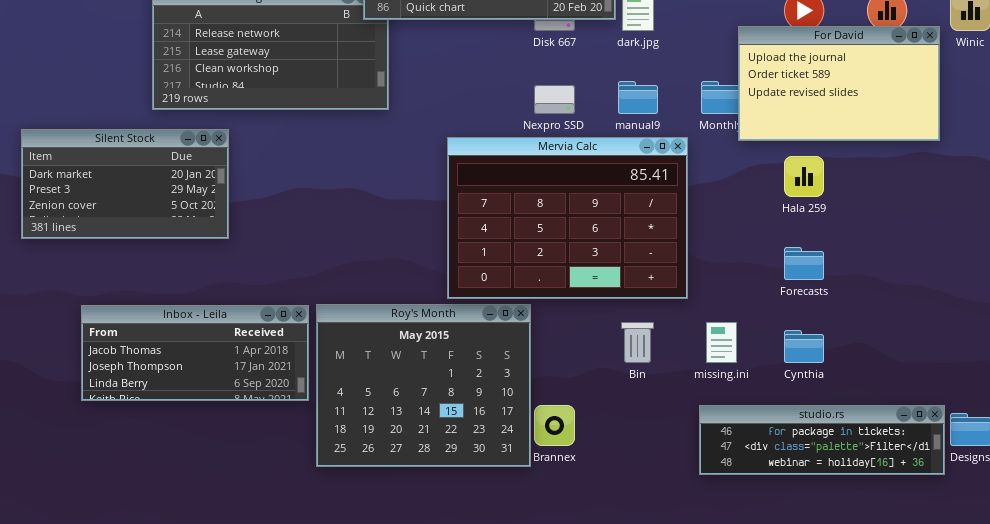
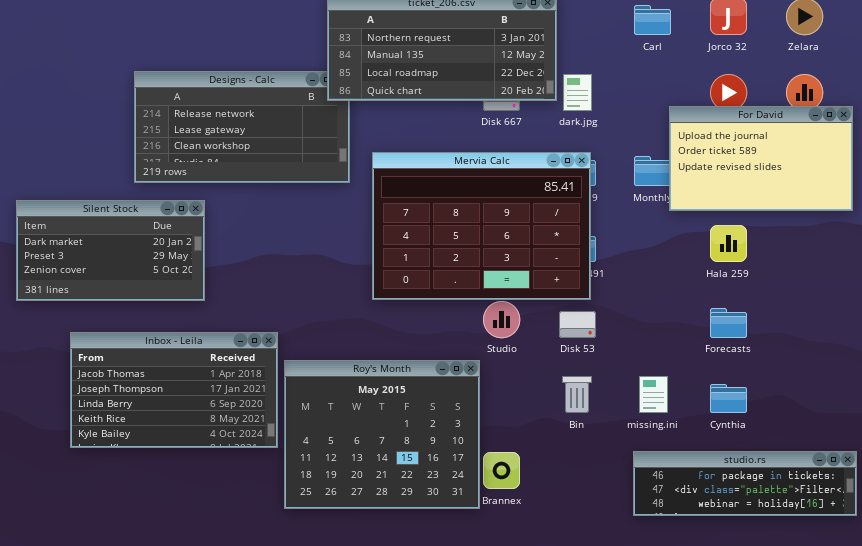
Mervia Calc: [447,137,688,299] -> [372,152,591,300], moved
Inbox - Leila: [81,305,309,401] -> [70,332,278,448], resized

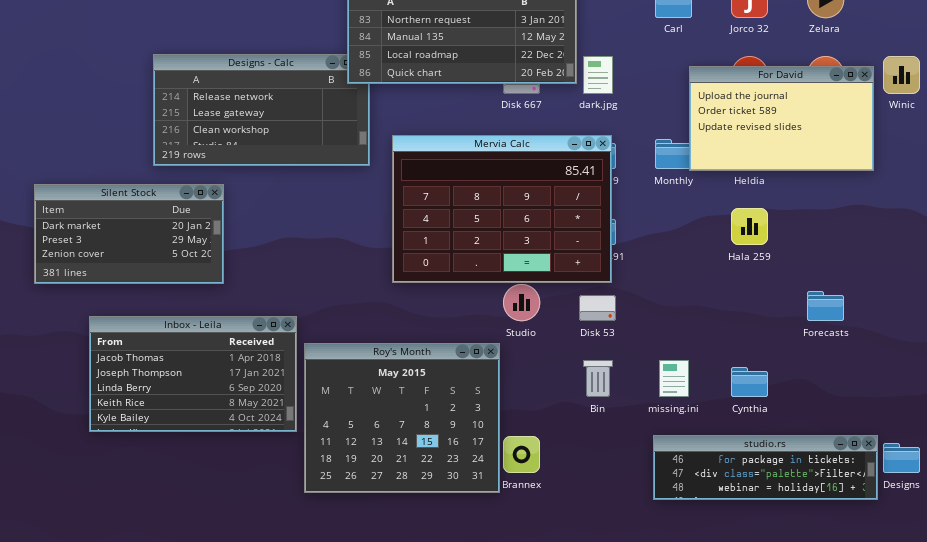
For David: [669,106,853,211] -> [689,66,874,171], moved
Forecasts: [710,308,747,338] -> [807,291,844,321], moved

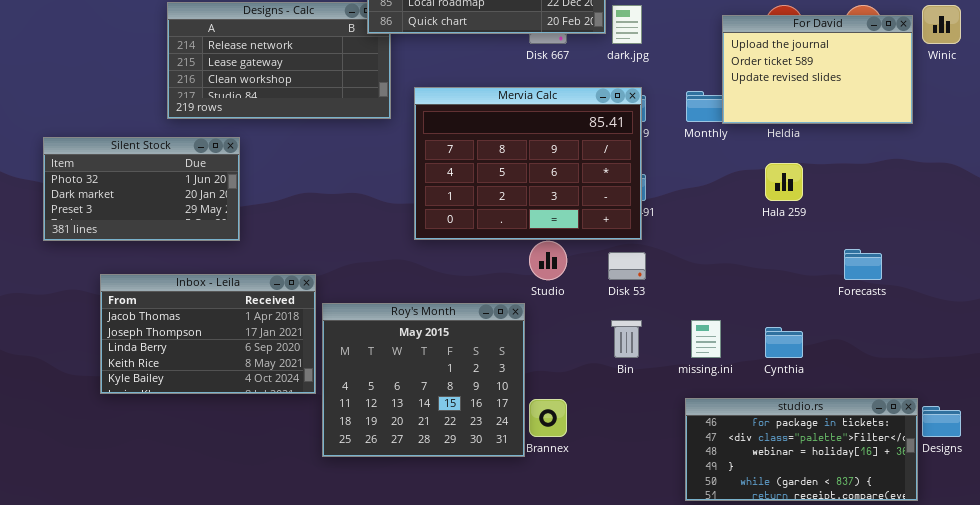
Silent Stock: [34,184,224,284] -> [43,137,240,241], scrolled up 1 row
studio.rs: [653,435,878,500] -> [685,398,918,501], resized

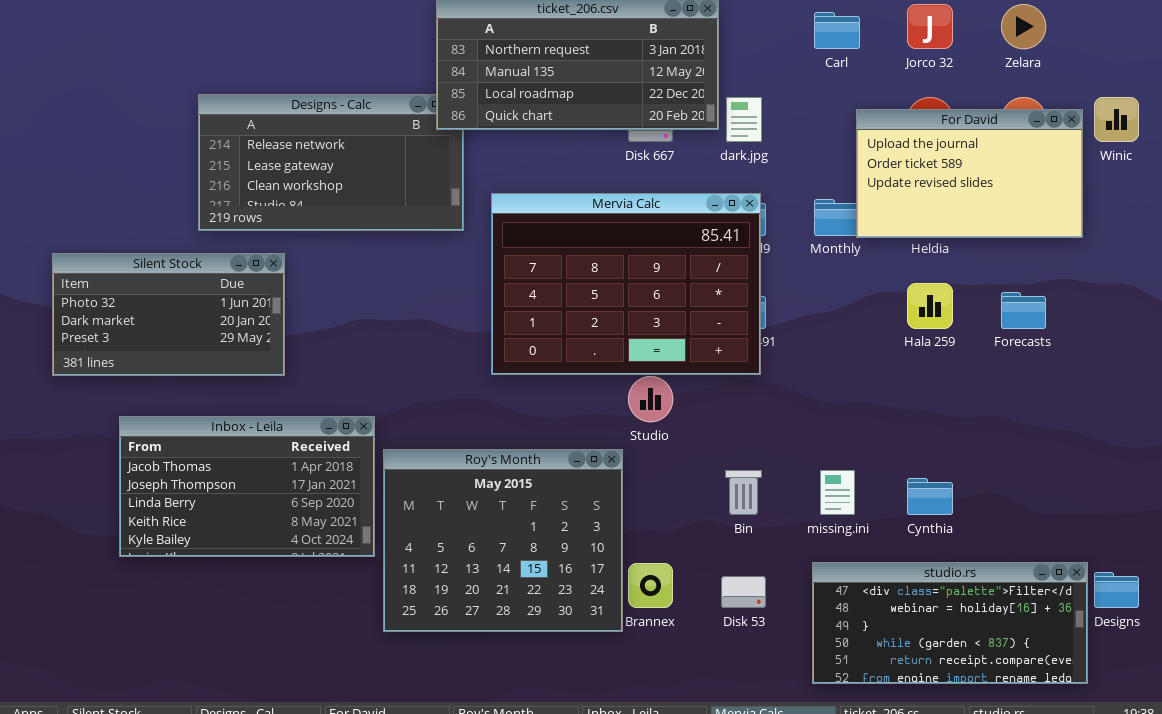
Forecasts: [844,249,882,280] -> [1001,292,1046,329], moved
Disk 53: [608,252,646,280] -> [721,576,766,608], moved
studio.rs: [685,398,918,501] -> [812,562,1088,684], scrolled down 1 row

